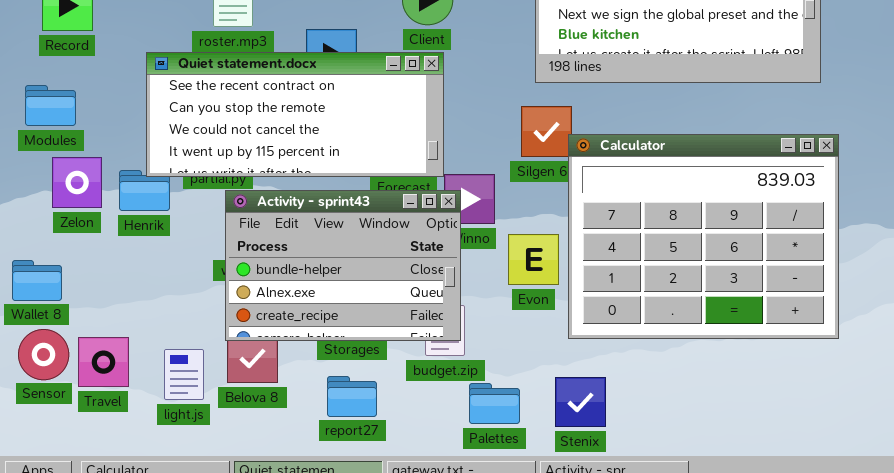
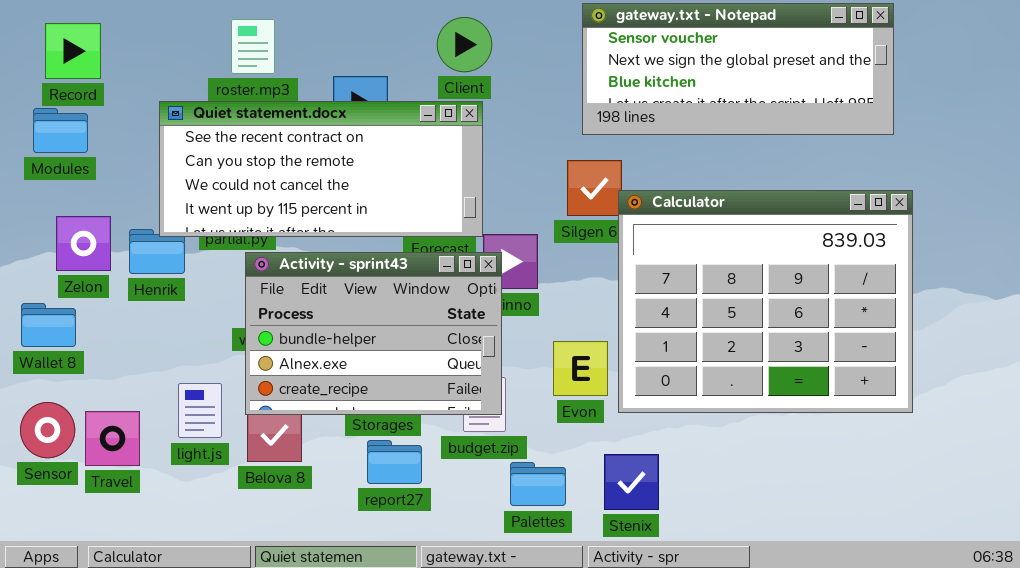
Modules: [25,85,76,126] -> [33,108,88,153], moved
Evon: [508,234,559,285] -> [553,341,608,396], moved
Wallet 8: [12,260,62,301] -> [21,303,76,347], moved
light.js: [164,349,204,400] -> [178,383,222,438], moved
report27: [327,376,377,417] -> [367,440,422,484], moved

